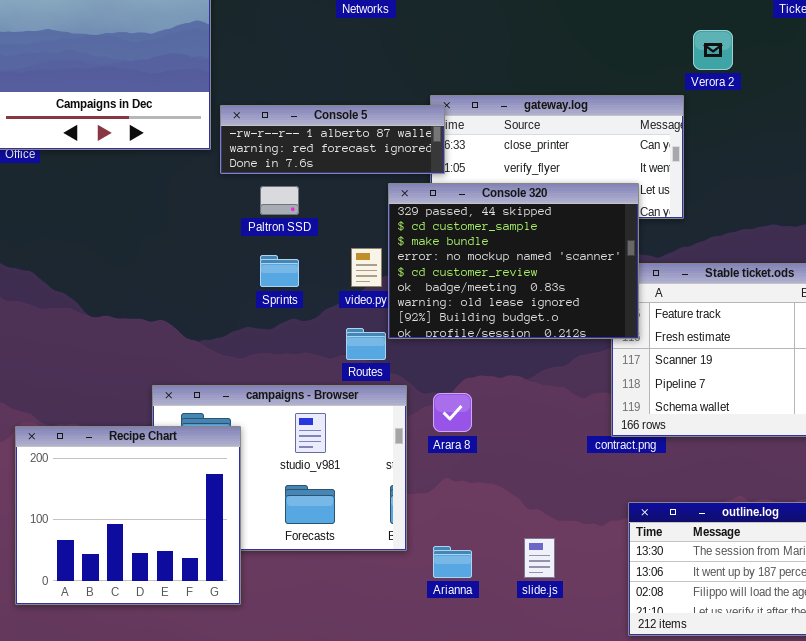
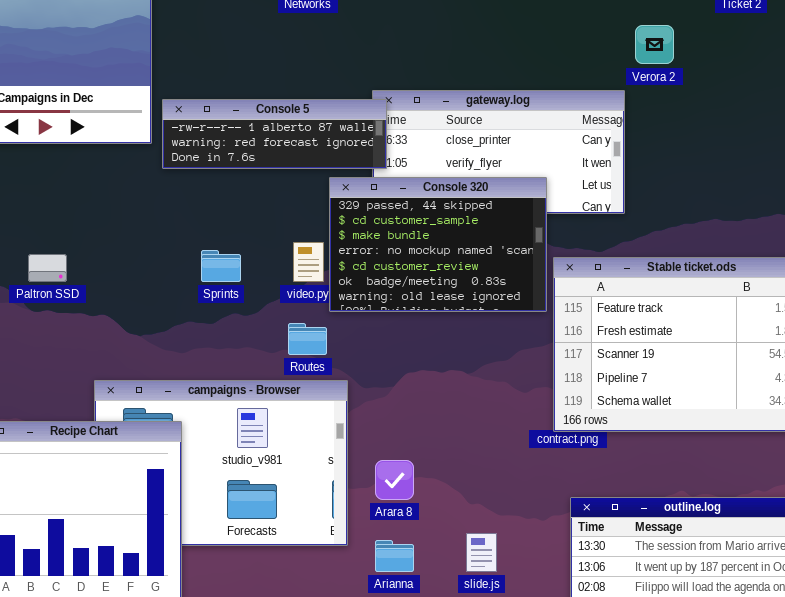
Console 320: [388,183,639,339] -> [329,177,547,312], resized
Paltron SSD: [260,186,299,215] -> [28,254,67,282], moved
Arara 8: [433,393,472,432] -> [375,460,414,500], moved

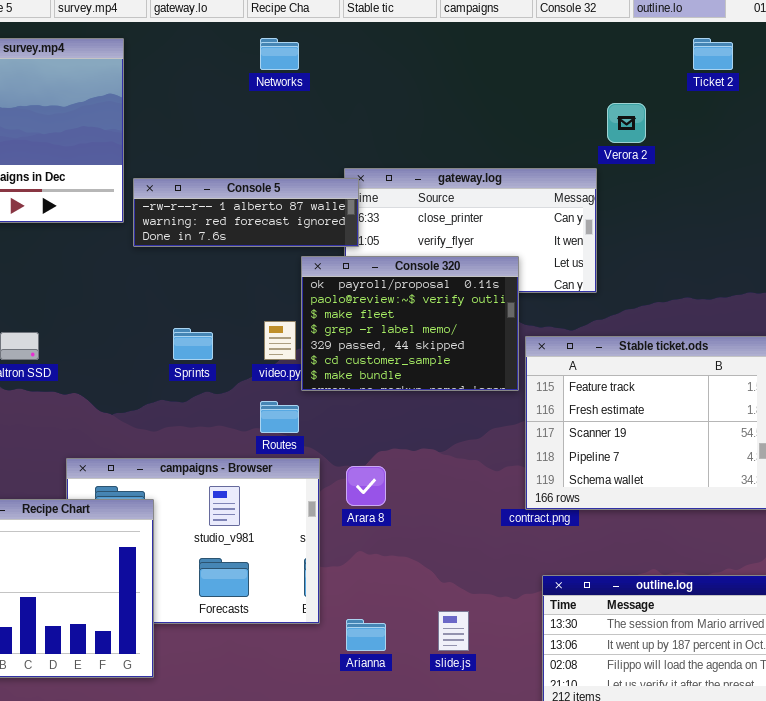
Console 320: [329,177,547,312] -> [301,256,519,391], scrolled up 4 rows
Arara 8: [375,460,414,500] -> [346,466,386,506], moved

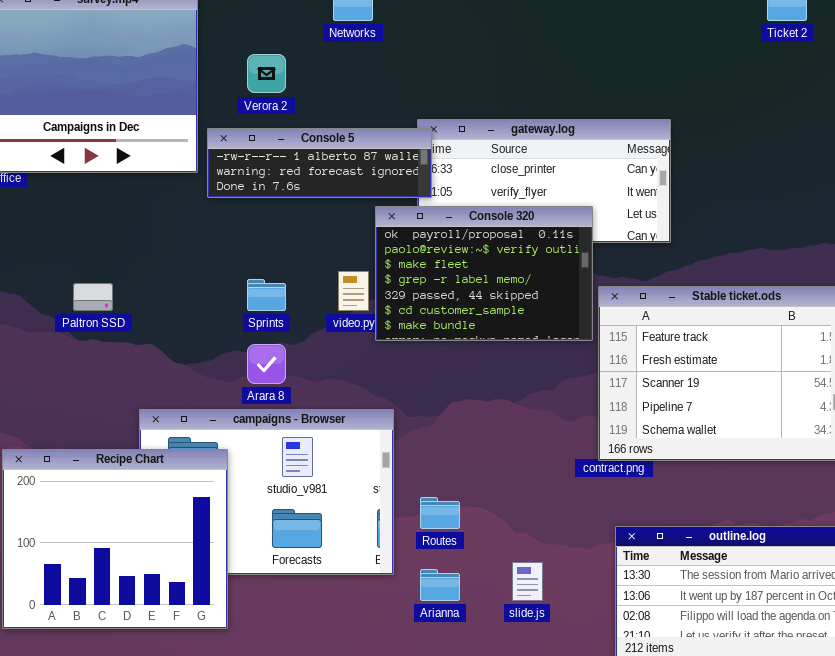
Verora 2: [607,103,646,143] -> [247,54,286,93], moved
Routes: [260,401,299,433] -> [420,497,460,529], moved
Arara 8: [346,466,386,506] -> [247,344,286,384], moved

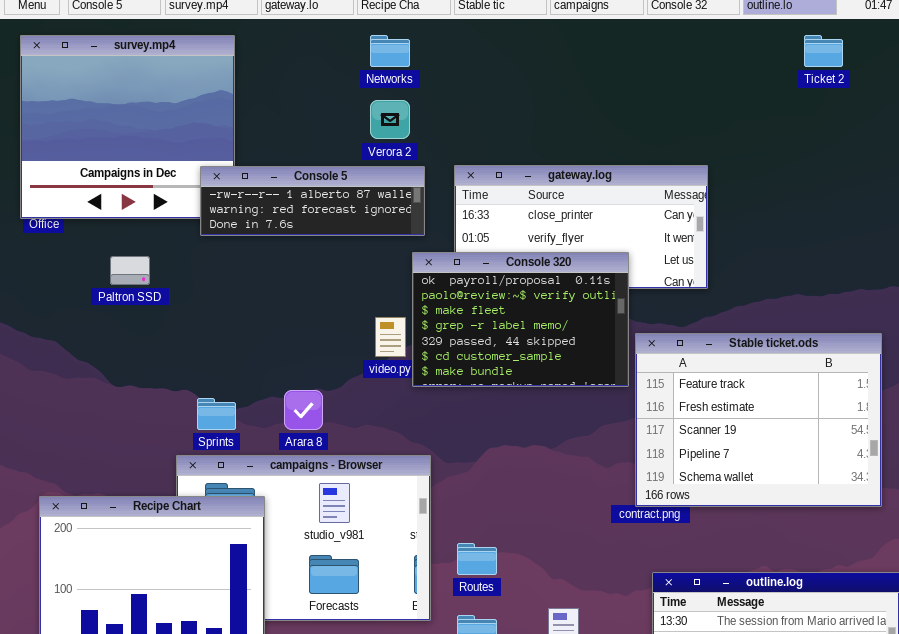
Verora 2: [247,54,286,93] -> [370,100,410,139], moved
Console 5: [207,128,432,198] -> [200,166,425,236], moved
Sprints: [247,279,286,311] -> [197,398,236,430], moved
Paltron SSD: [73,283,113,311] -> [110,256,150,285], moved

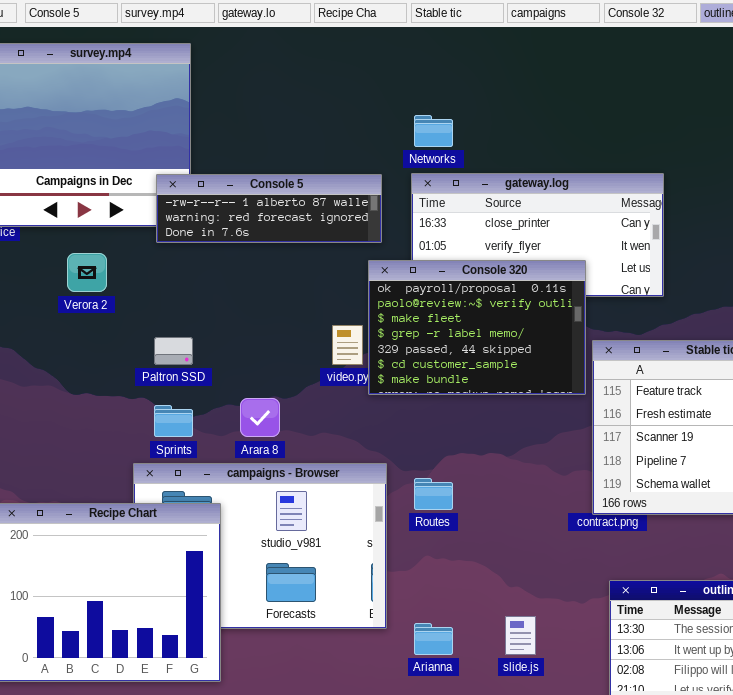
Networks: [370,35,410,67] -> [414,115,453,147], moved
Verora 2: [370,100,410,139] -> [67,253,107,292], moved
Paltron SSD: [110,256,150,285] -> [154,337,193,365], moved
Routes: [457,543,497,575] -> [414,478,453,510], moved

